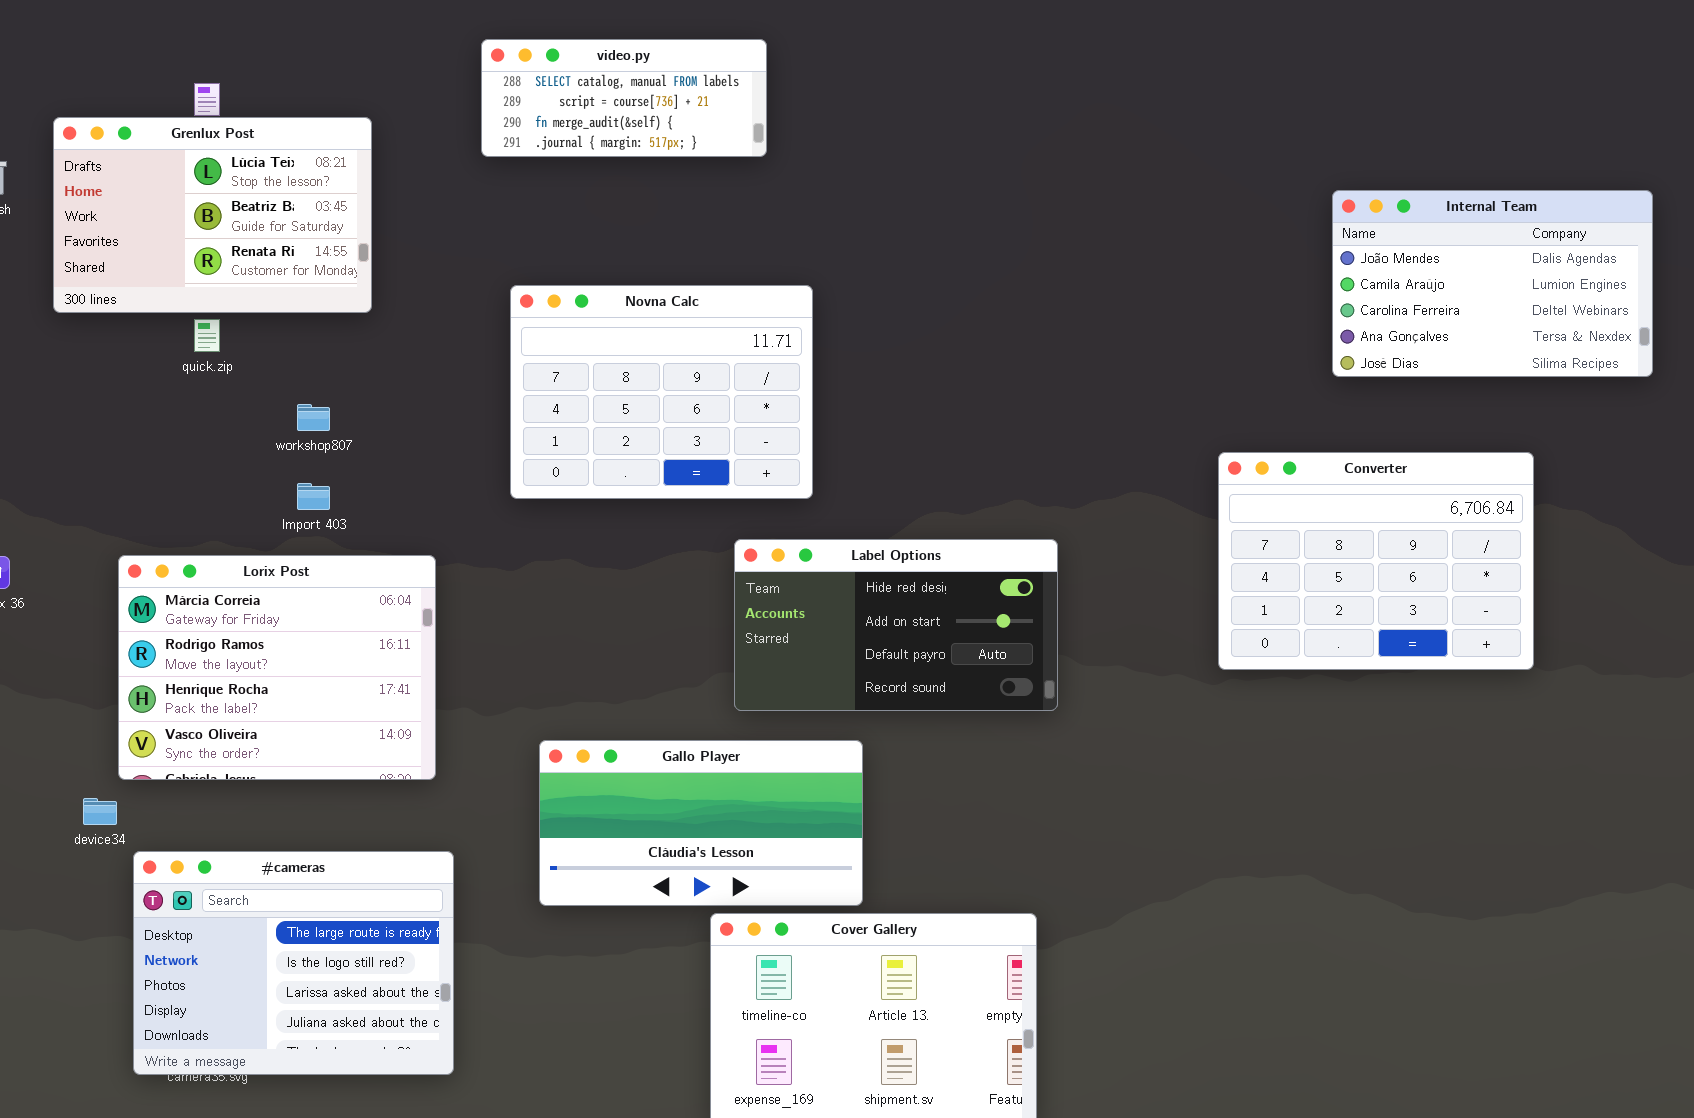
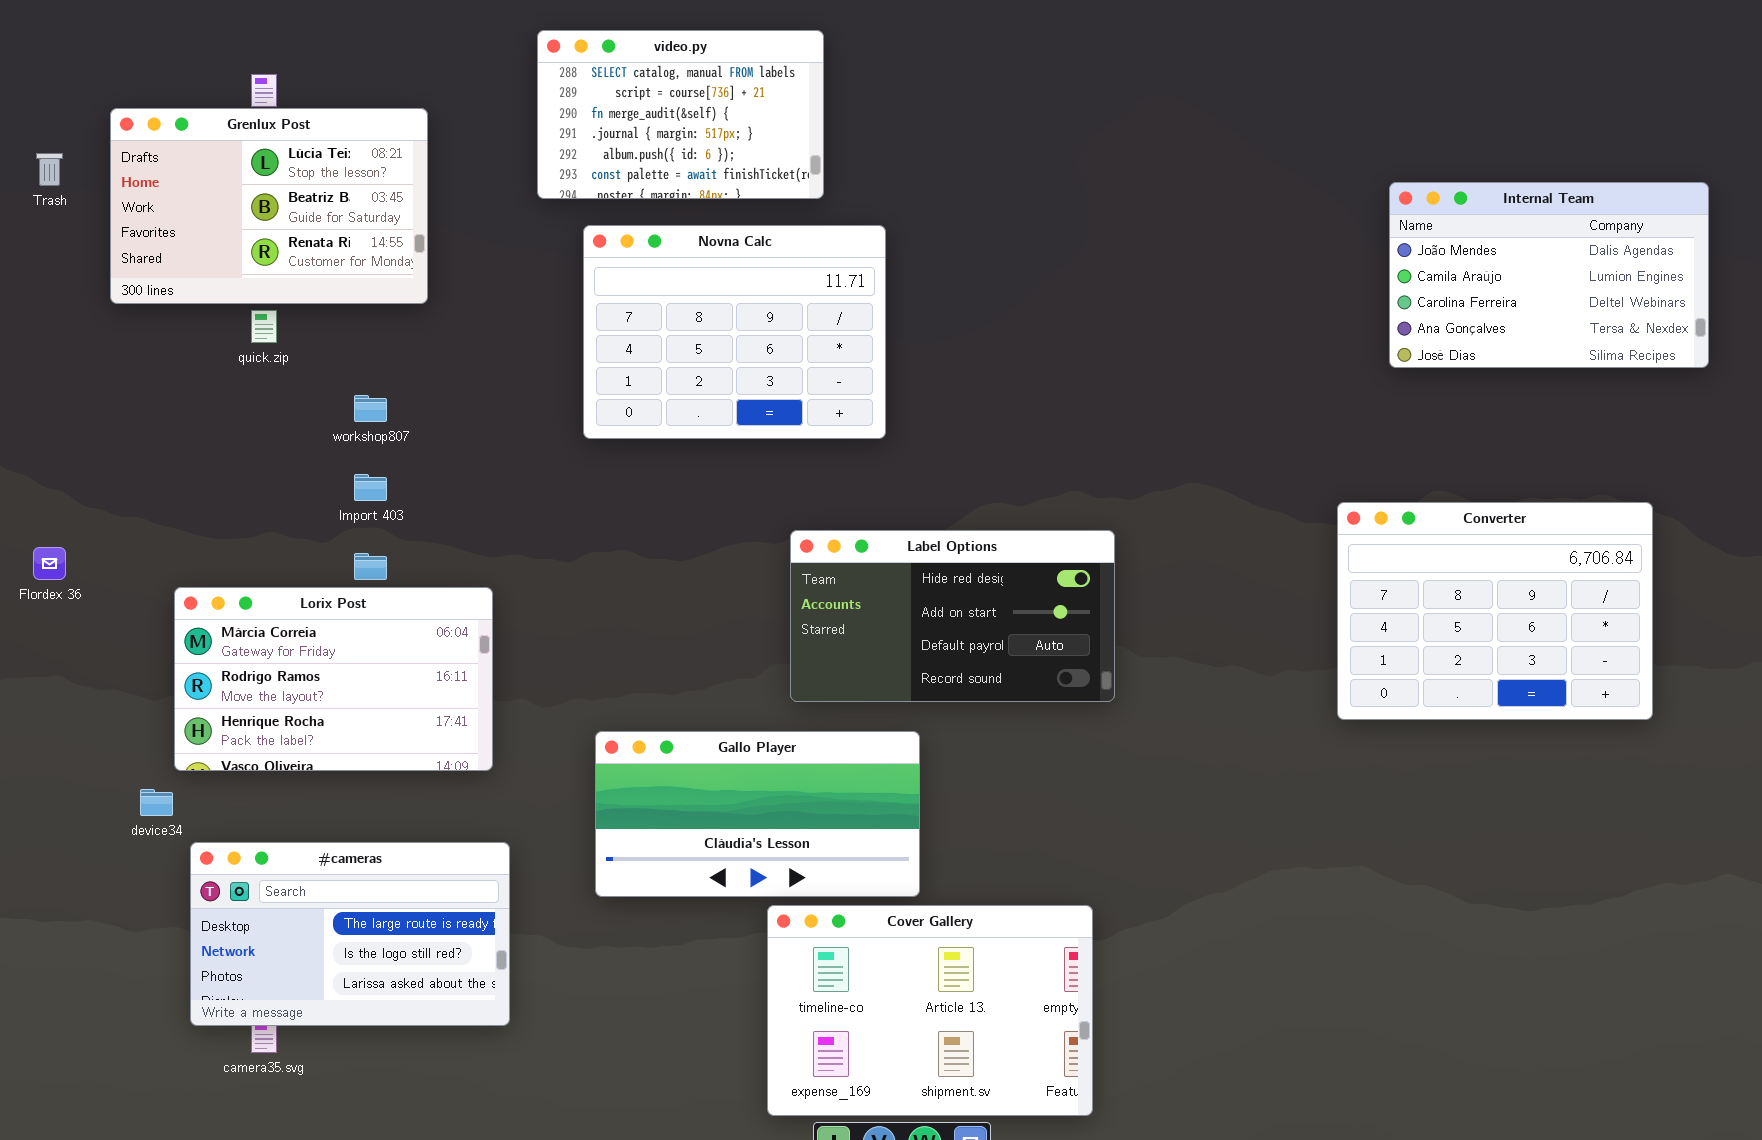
video.py: [481,39,767,157] -> [537,30,824,199], resized
Novna Calc: [510,285,813,499] -> [583,225,886,439], moved
Converter: [1218,452,1534,670] -> [1337,502,1653,720], moved
Lorix Post: [118,555,436,780] -> [174,587,493,771], resized
#cameras: [133,851,454,1075] -> [190,842,510,1026], resized

